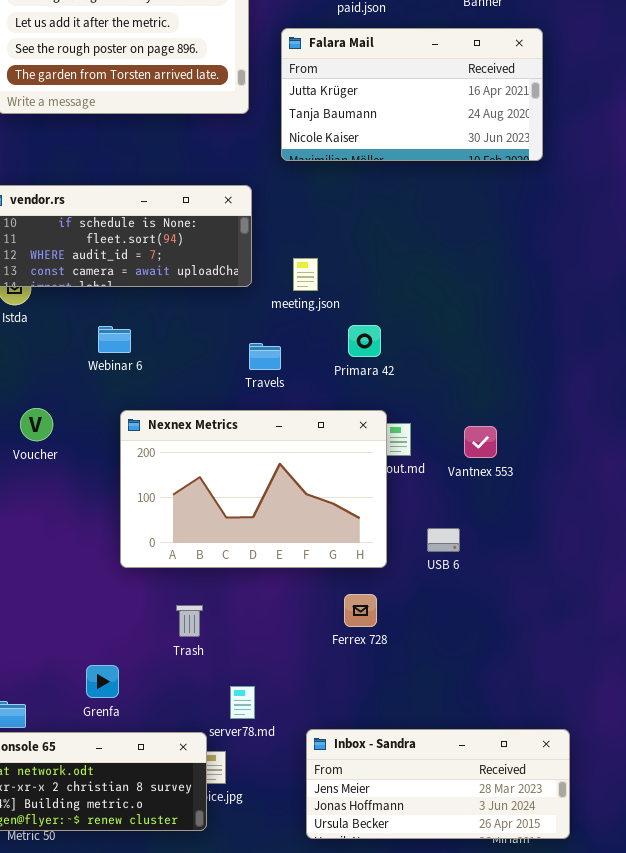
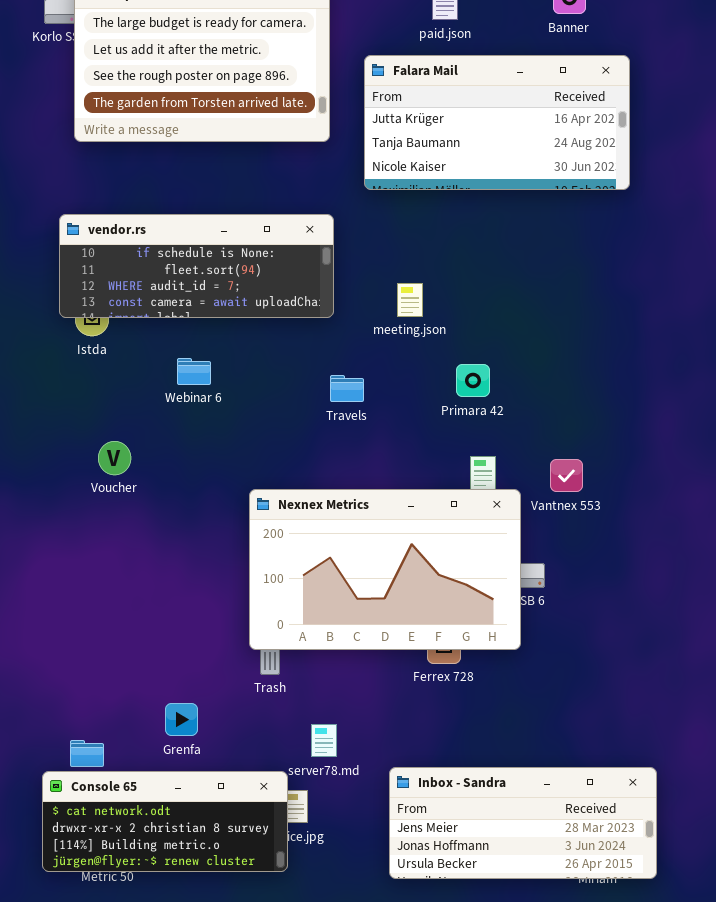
meeting.json: [293,258,318,291] -> [397,283,423,317], moved
Primara 42: [348,325,381,357] -> [456,364,490,397], moved
Nexnex Metrics: [120,410,387,568] -> [249,489,521,650], moved

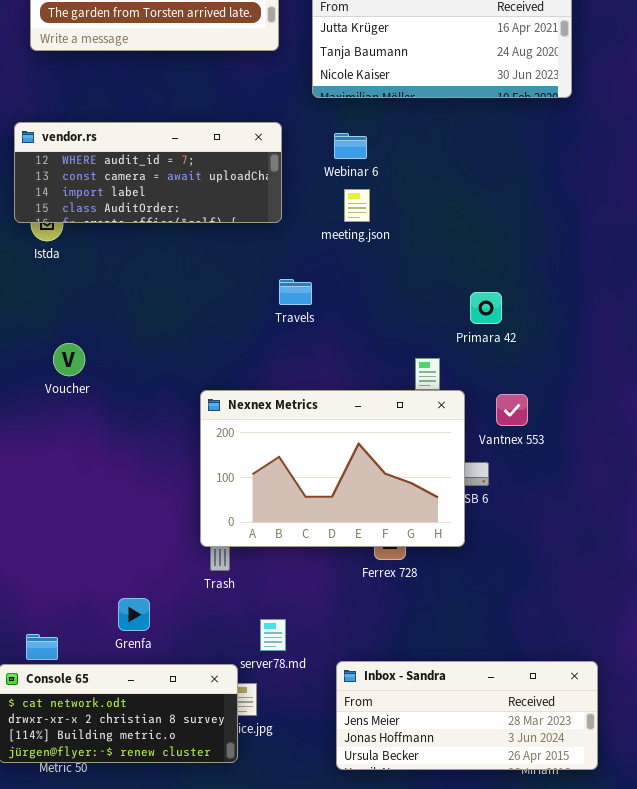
vendor.rs: [59,214,334,318] -> [14,122,282,223], scrolled down 2 rows
Webinar 6: [177,358,211,385] -> [334,133,367,159], moved
Primara 42: [456,364,490,397] -> [470,292,502,324], moved
Vantnex 553: [550,459,583,492] -> [496,394,528,426], moved

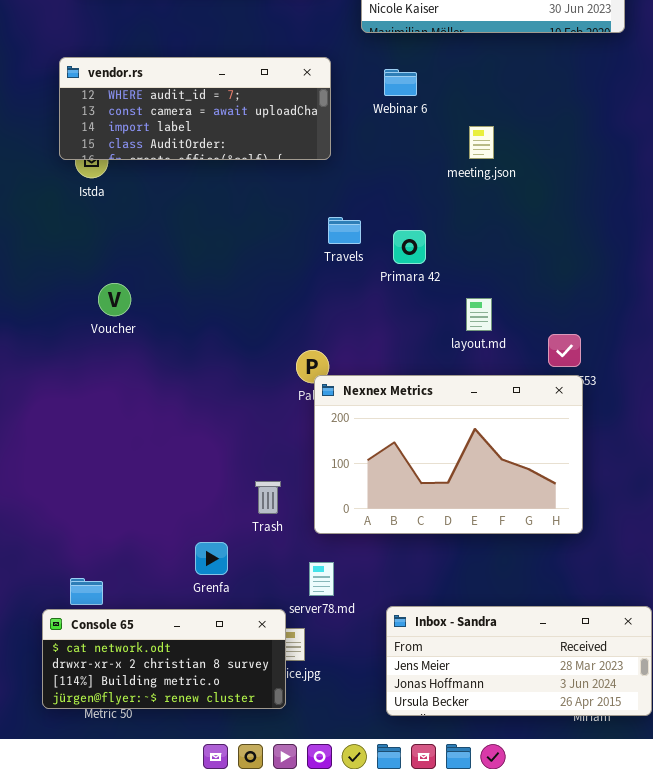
meeting.json: [344,189,370,222] -> [469,126,494,159], moved
Primara 42: [470,292,502,324] -> [393,230,426,264], moved
Nexnex Metrics: [200,390,465,547] -> [314,375,583,534], moved
Grenfa: [118,598,150,631] -> [195,542,228,575], moved

